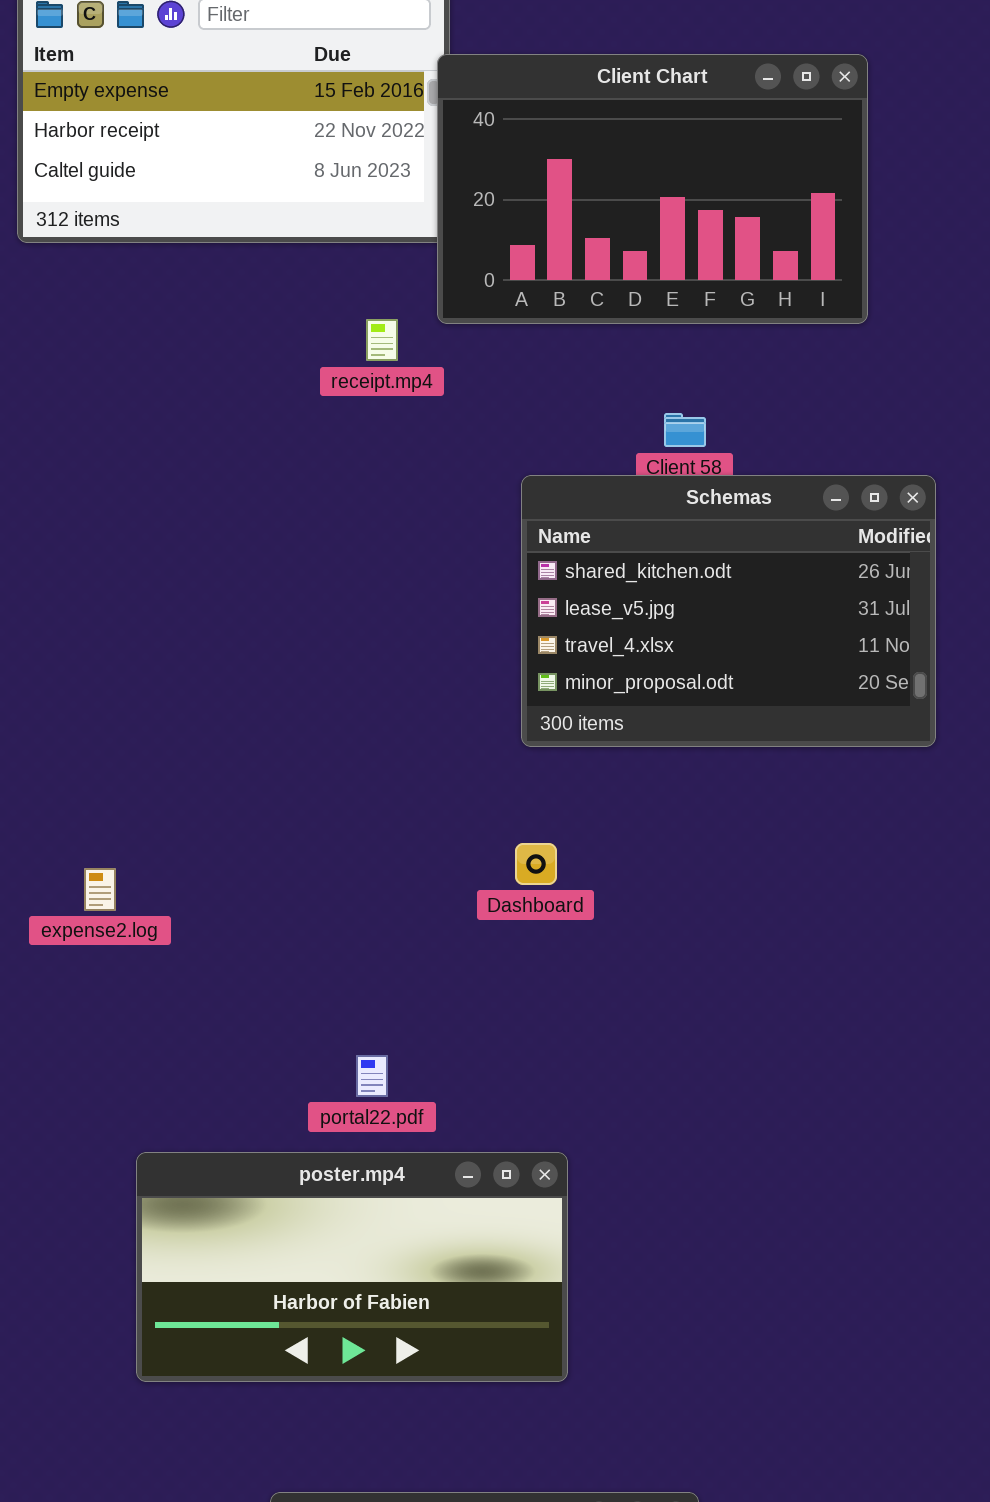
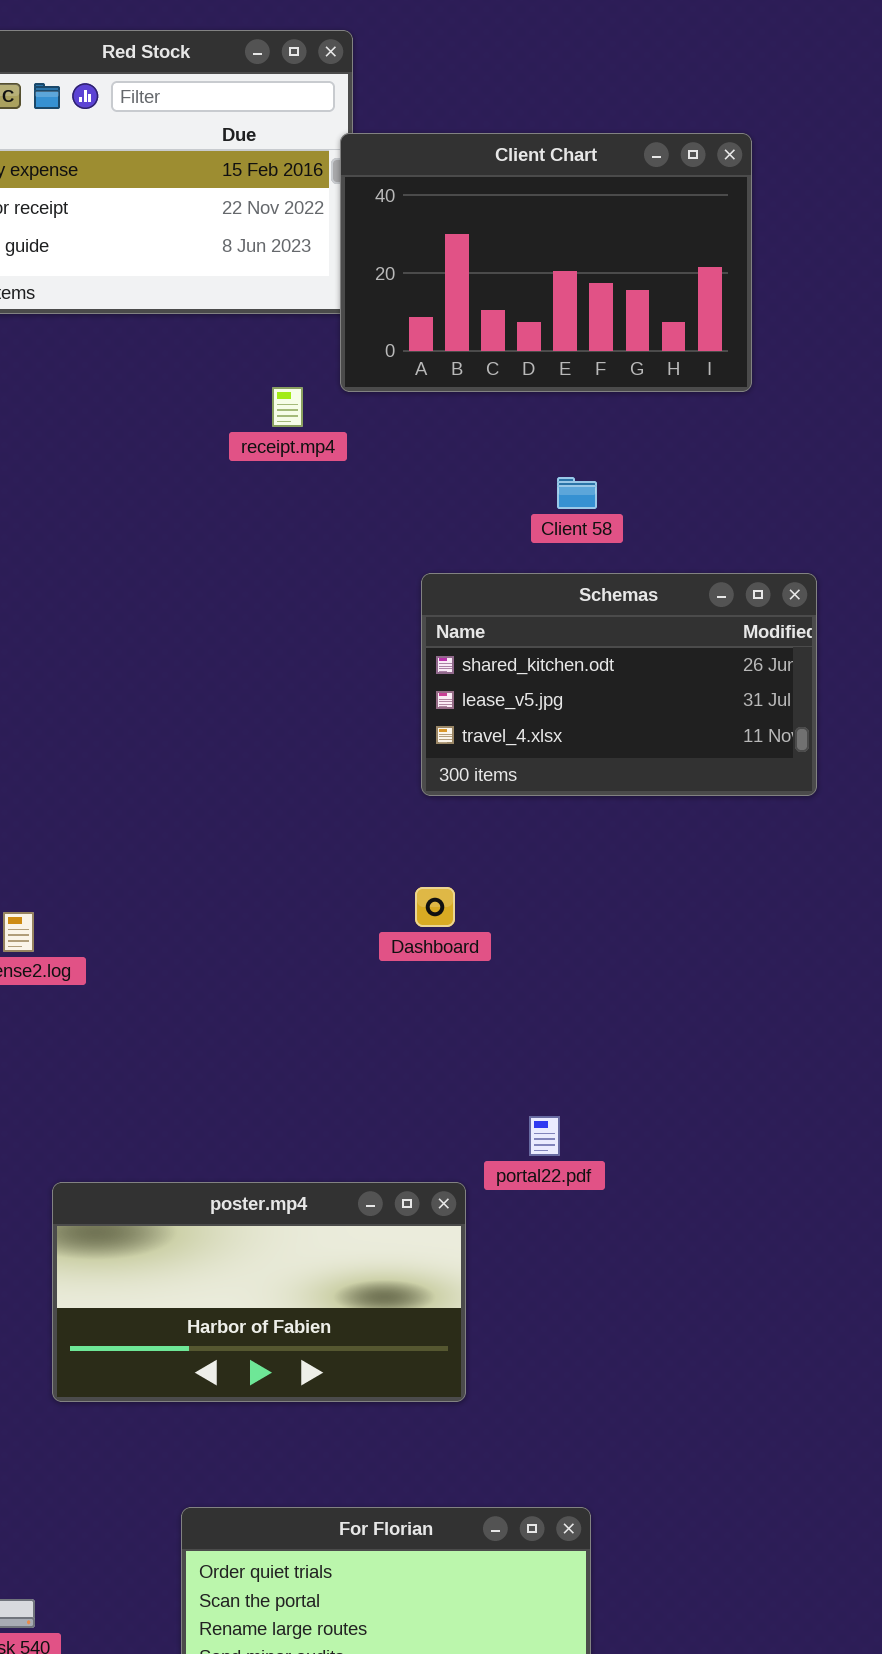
Schemas: [521,475,936,747] -> [421,573,817,796], resized
portal22.pdf: [356,1055,388,1097] -> [529,1116,560,1156], moved

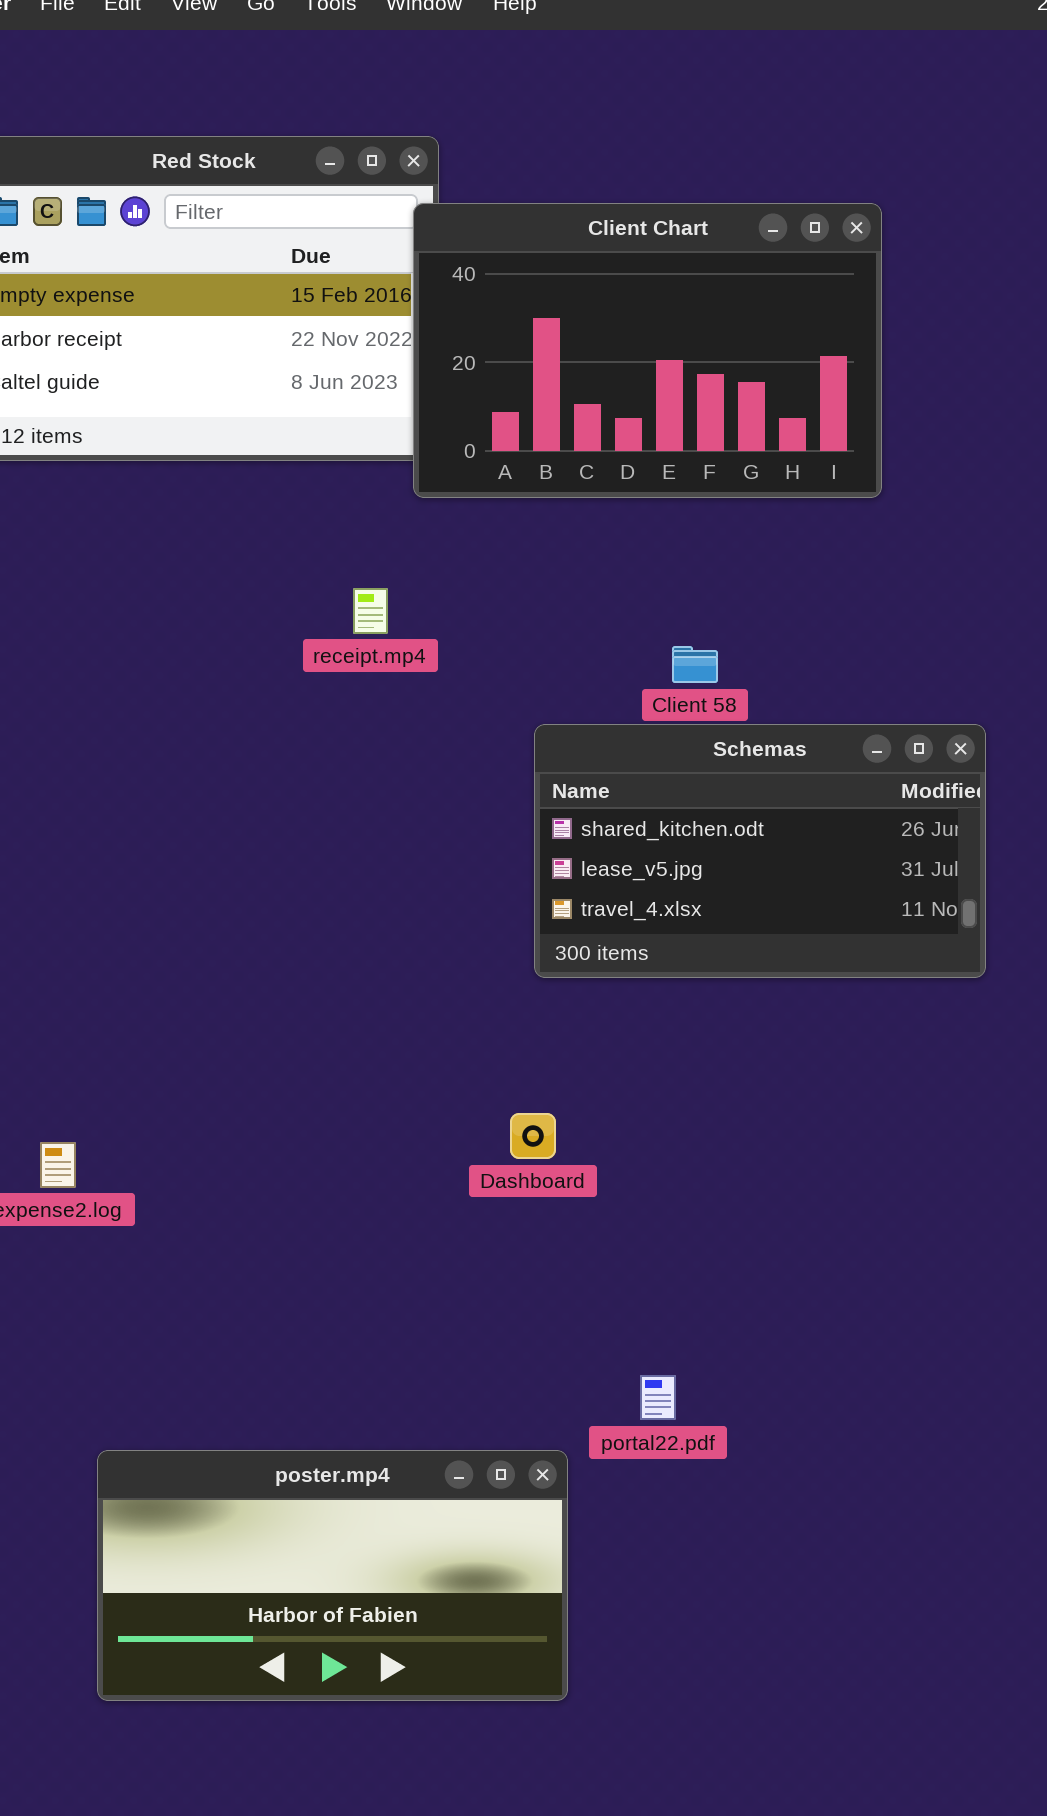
Client Chart: [340,133,752,392] -> [413,203,882,498], moved
receipt.mp4: [272,387,303,427] -> [353,588,388,634], moved
Schemas: [421,573,817,796] -> [534,724,986,978], moved

